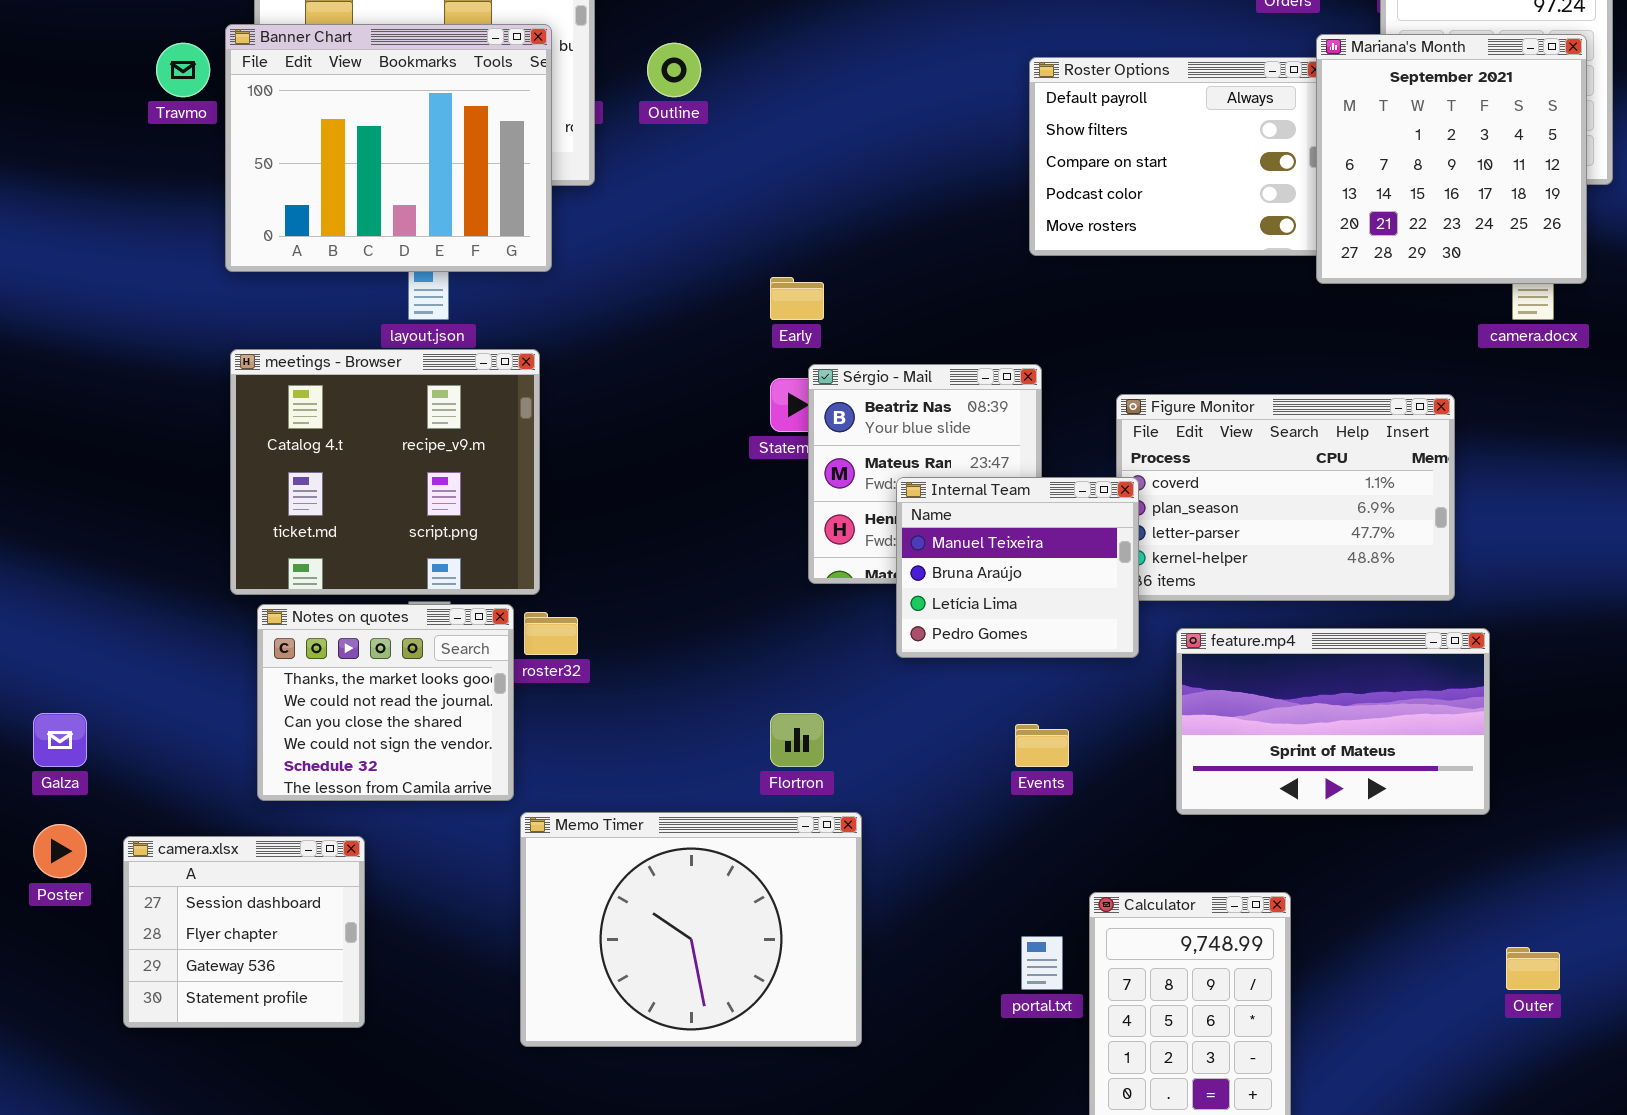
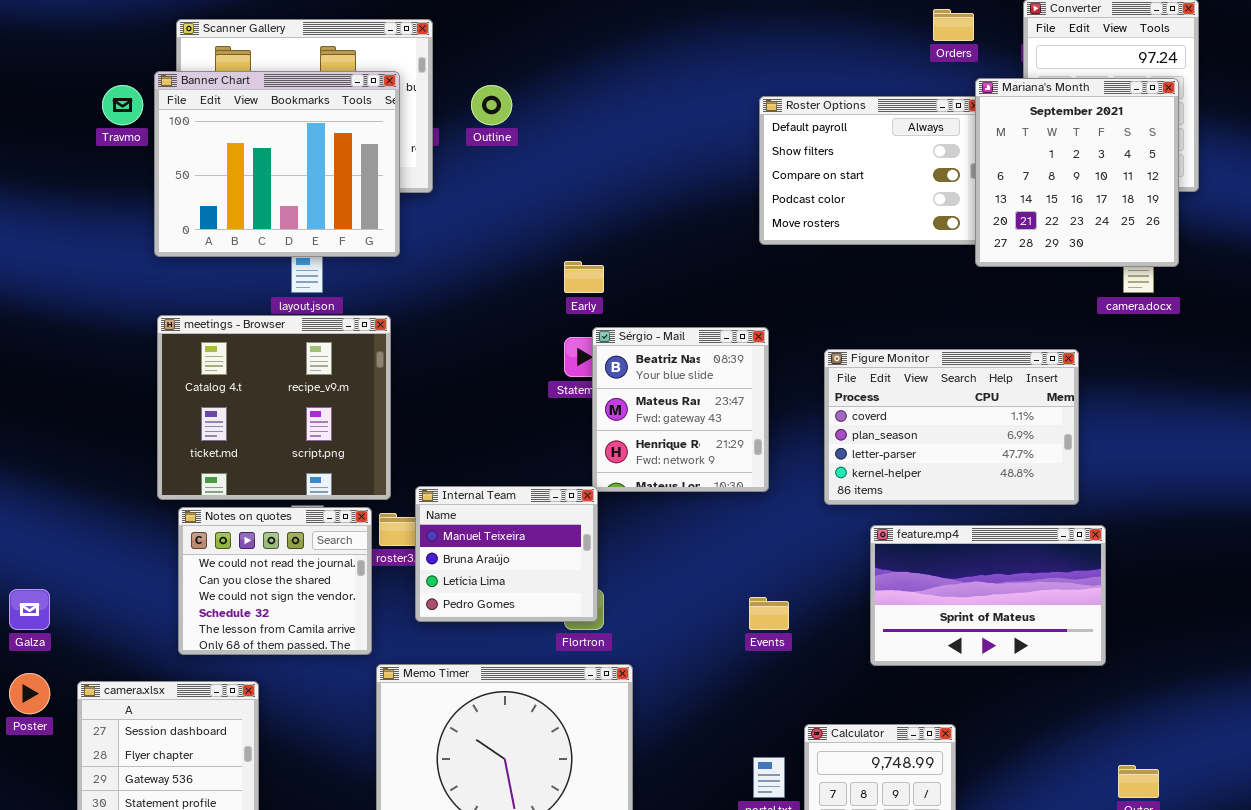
Internal Team: [896,477,1139,658] -> [415,486,598,622], moved
Notes on quotes: [257,604,514,801] -> [178,507,372,655], scrolled down 1 row

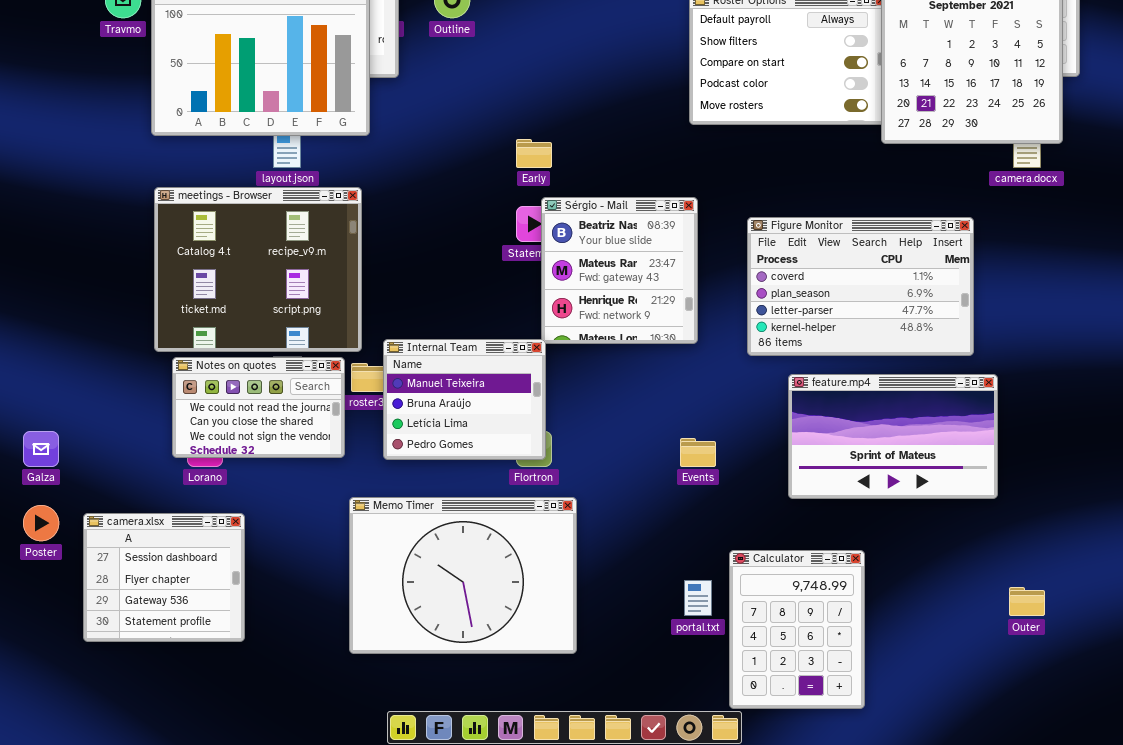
Notes on quotes: [178,507,372,655] -> [172,357,345,458], resized

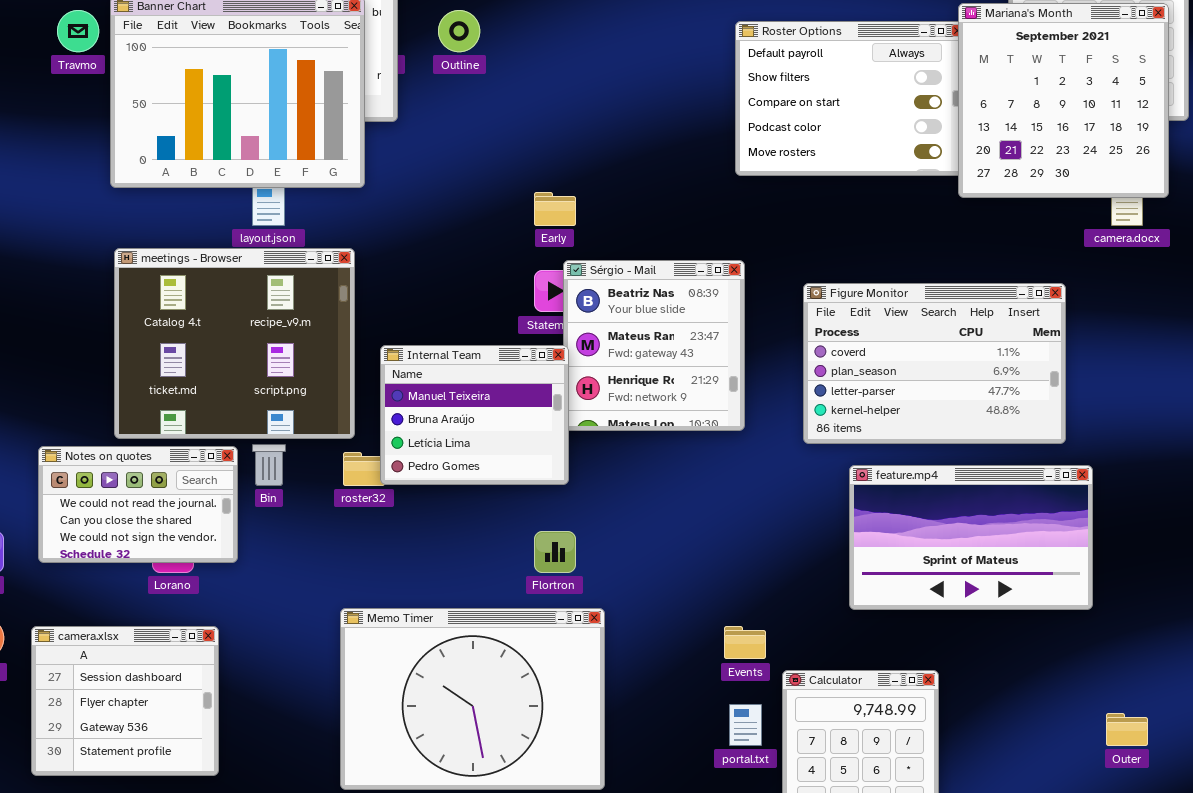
Internal Team: [383,339,546,460] -> [380,345,569,485], moved
Notes on quotes: [172,357,345,458] -> [38,446,238,563], moved
Events: [680,438,716,467] -> [724,626,766,659], moved

